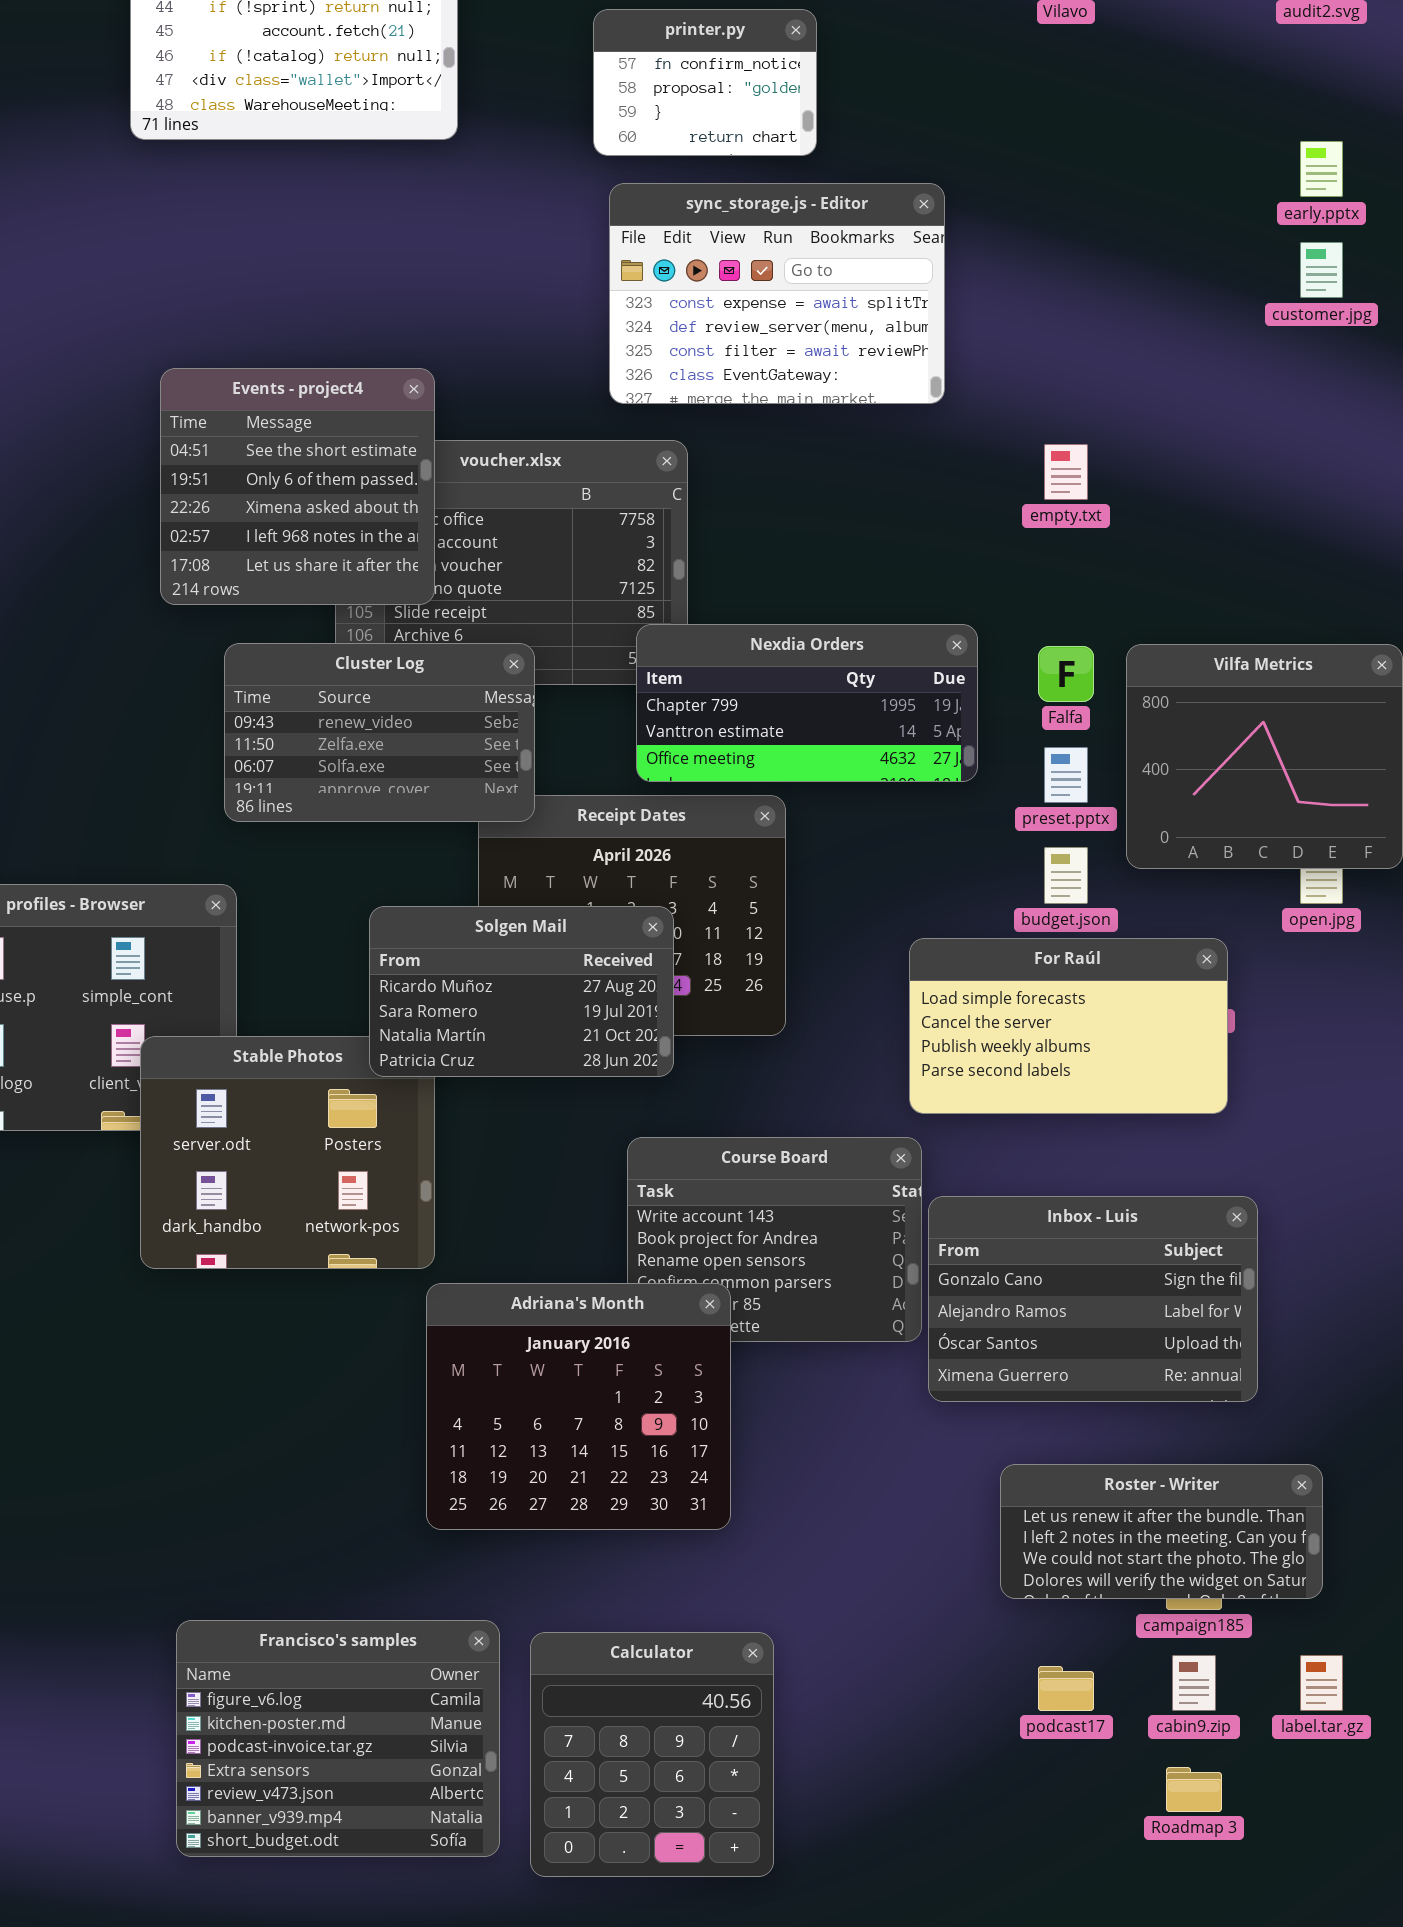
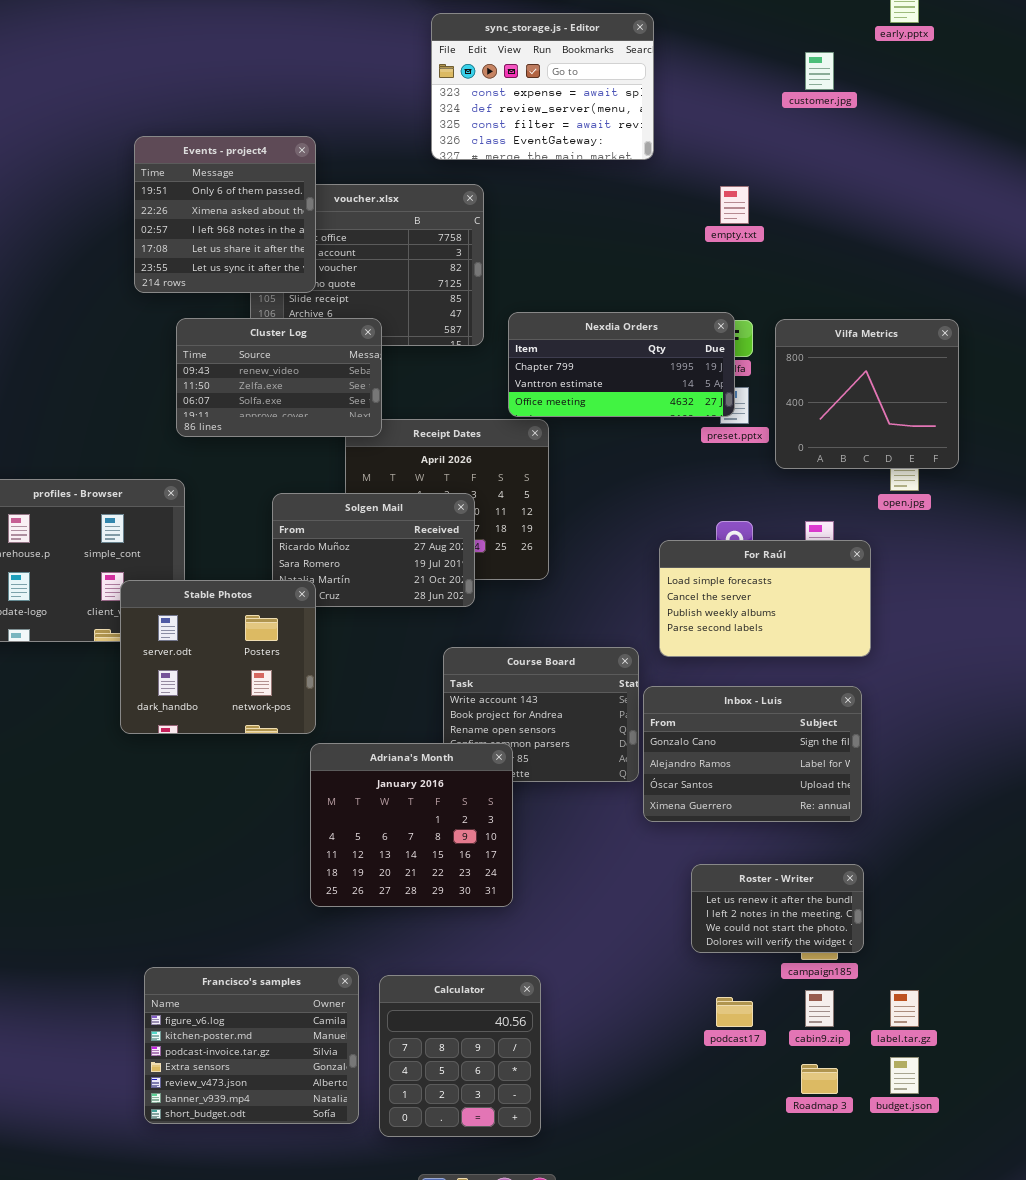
customer.jpg: [1300,242,1343,298] -> [805,52,834,90], moved
Events - project4: [160,368,435,605] -> [134,136,316,293], scrolled down 1 row
Nexdia Orders: [636,624,978,782] -> [508,312,735,417], moved
budget.json: [1044,847,1088,904] -> [890,1057,919,1094], moved
For Raúl: [909,938,1228,1114] -> [659,540,871,657], moved
Stable Photos: [140,1036,435,1269] -> [120,580,316,734], raised
Roster - Writer: [1000,1464,1323,1599] -> [691,864,864,953], resized

